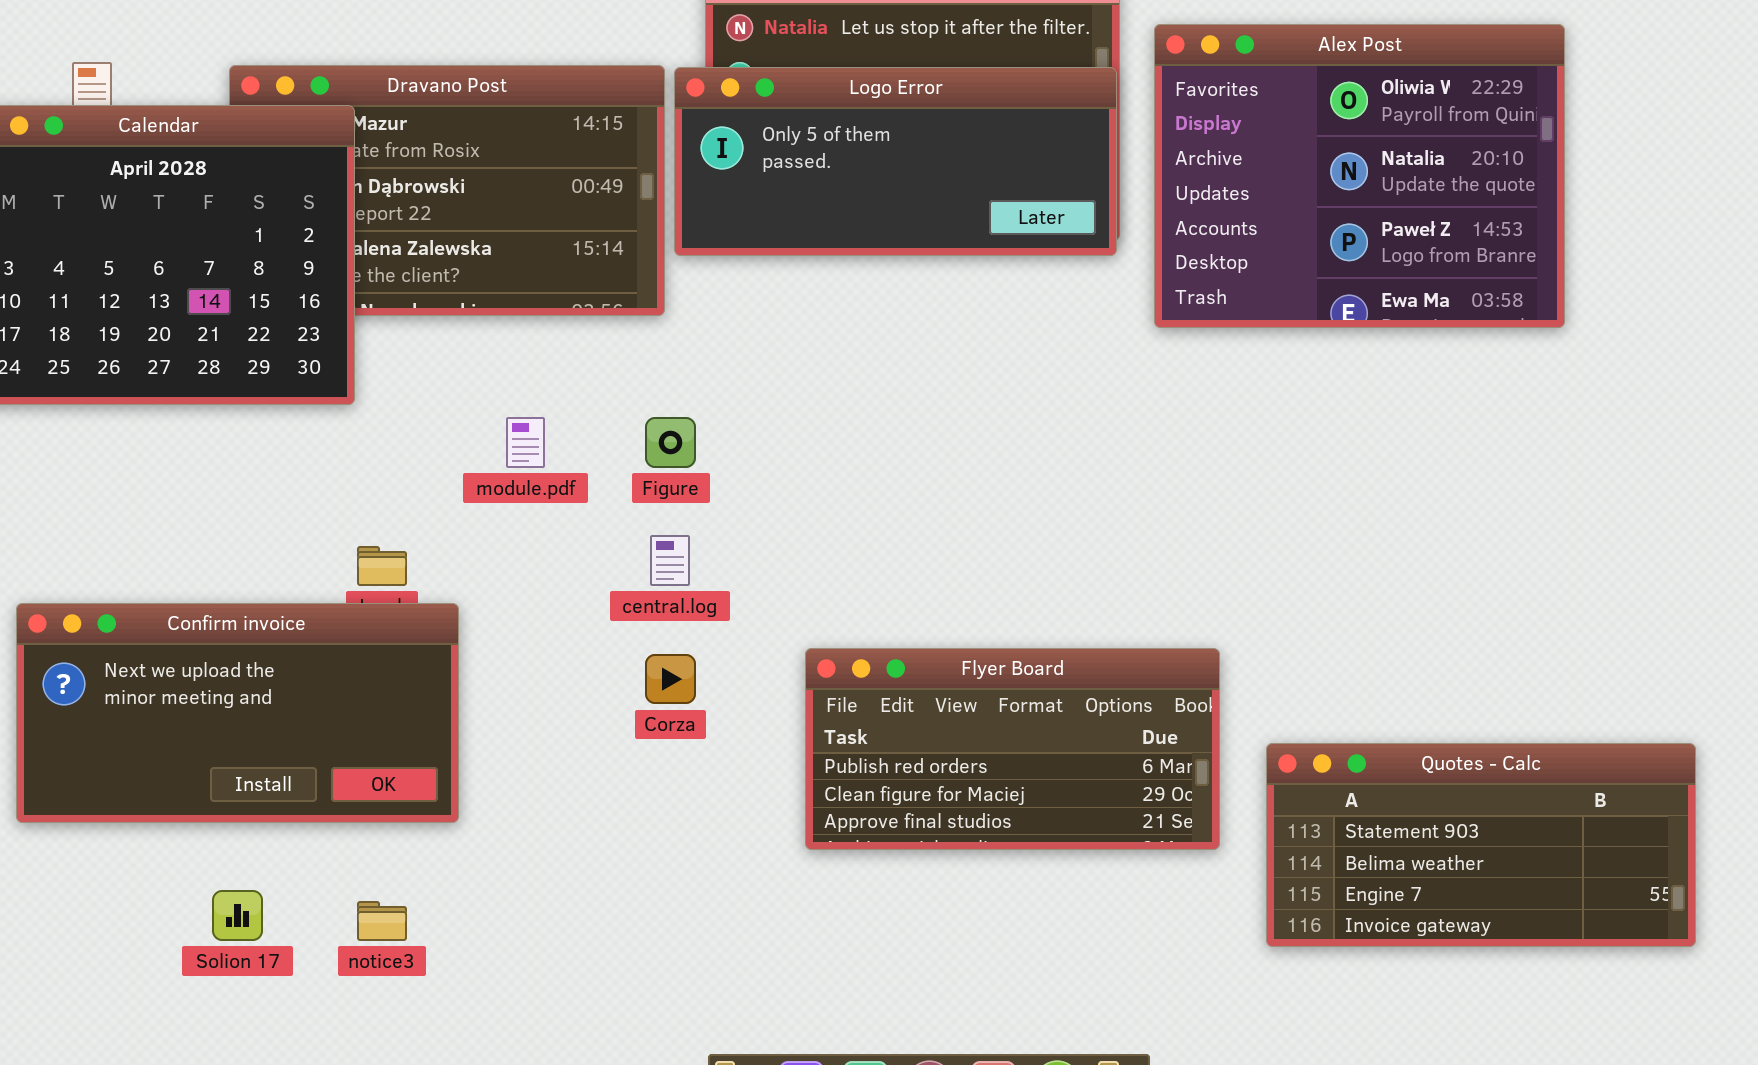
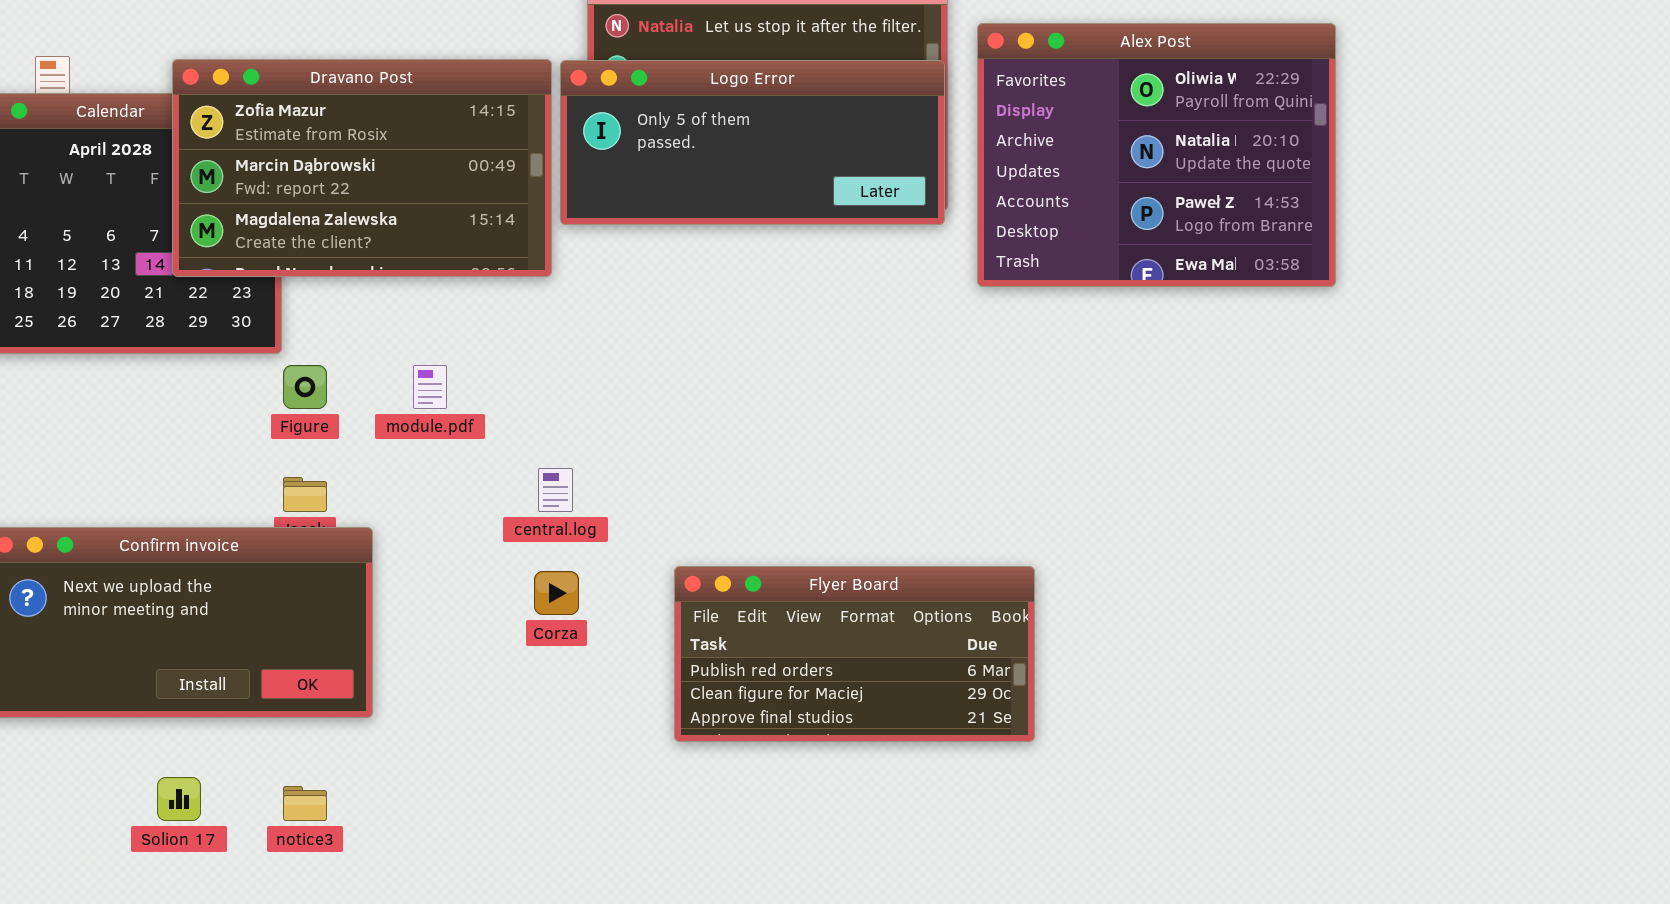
Dravano Post: [229,65,665,316] -> [172,59,552,277], raised
Figure: [645,417,696,468] -> [283,365,327,409], moved
Quotes - Calc: [1266,743,1696,947] -> none, closed

